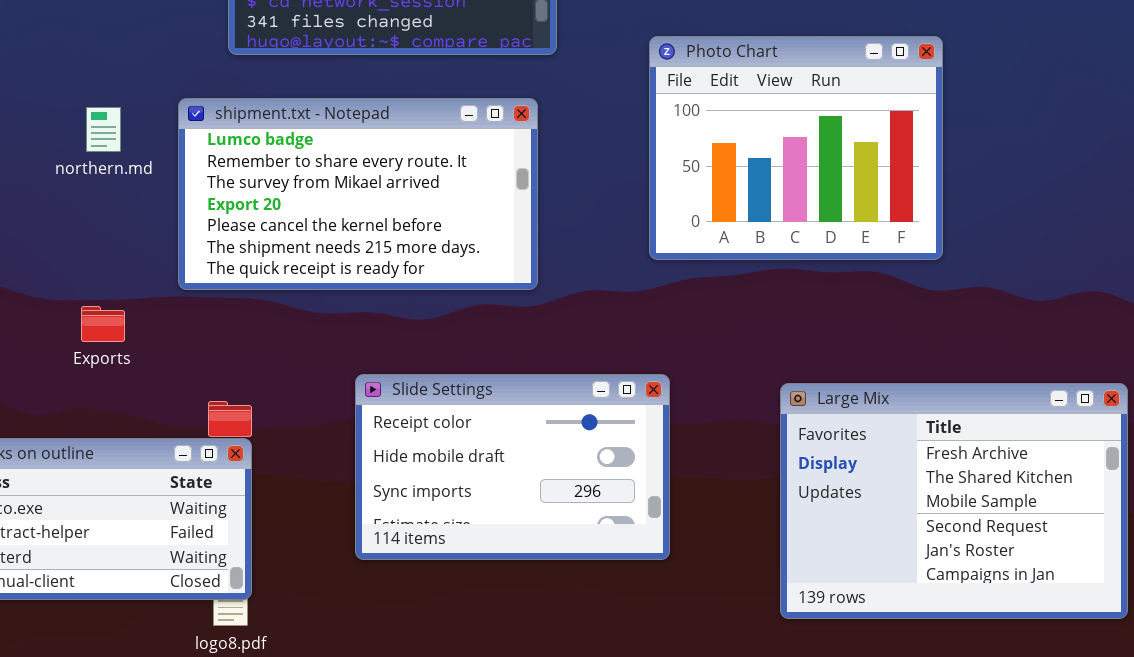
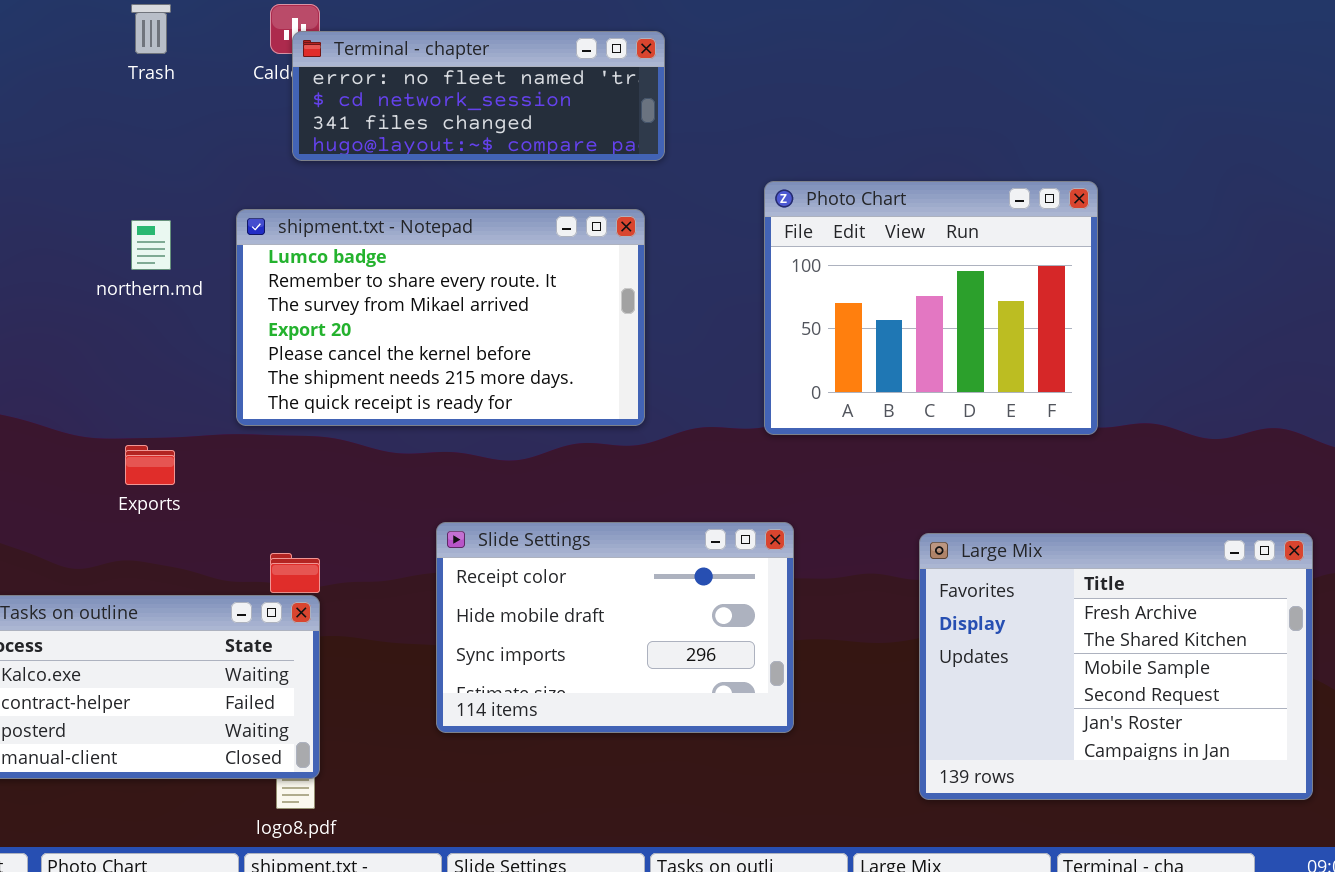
Photo Chart: [649,36,943,260] -> [764,181,1098,435], moved

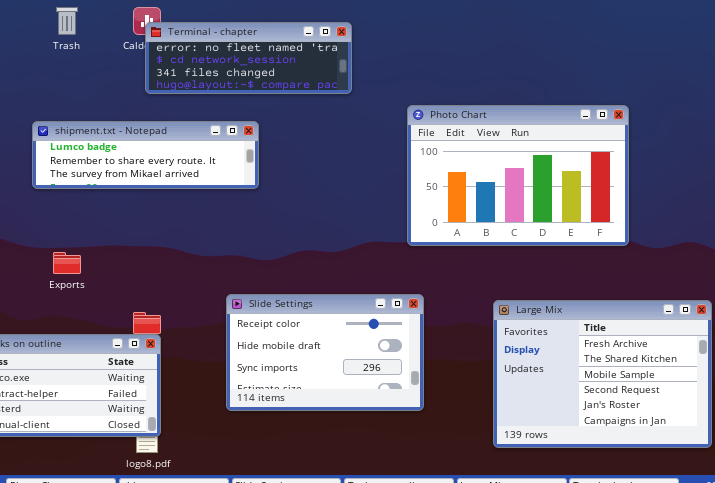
Photo Chart: [764,181,1098,435] -> [407,105,629,246], resized
shipment.txt - Notepad: [236,209,645,426] -> [32,121,259,189], moved, resized

